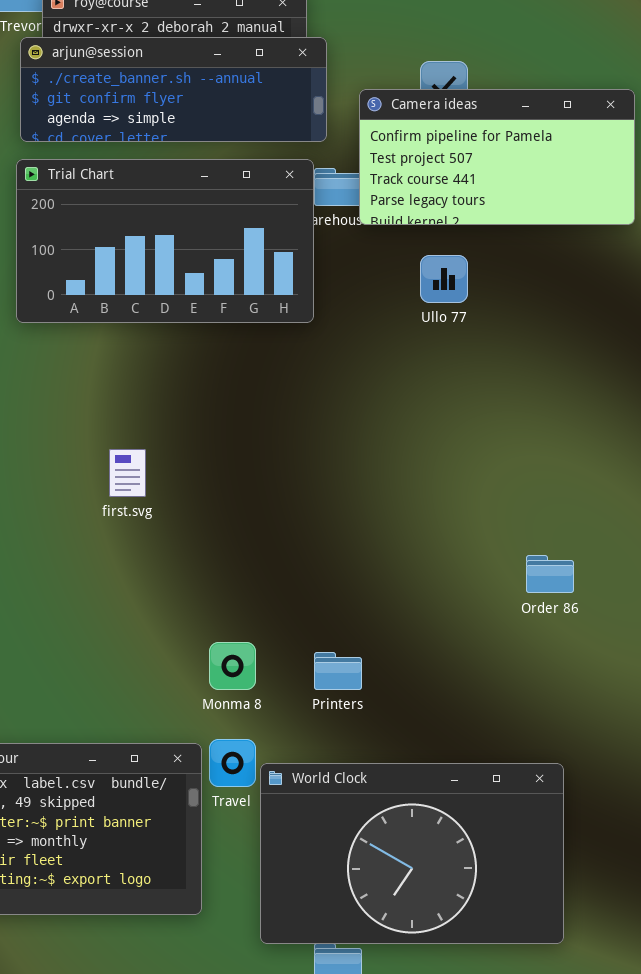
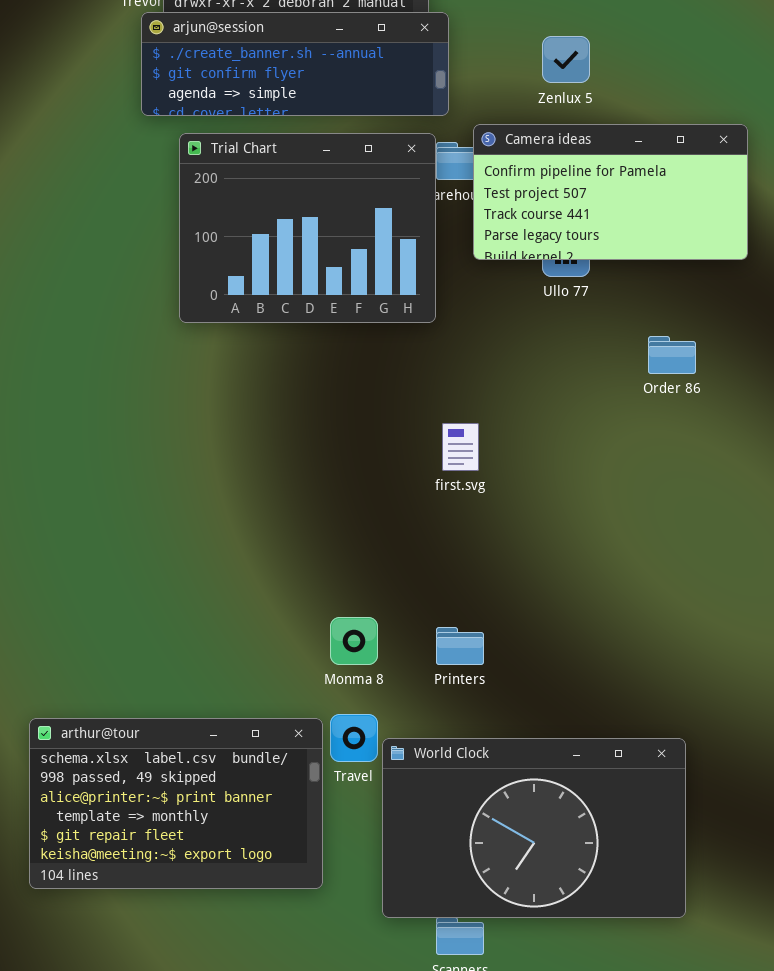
Camera ideas: [359,89,635,225] -> [473,124,748,260], moved
Trial Chart: [16,159,314,323] -> [179,133,436,323], resized
first.svg: [109,449,146,497] -> [442,423,479,471], moved
Order 86: [526,555,574,593] -> [648,336,696,374], moved

